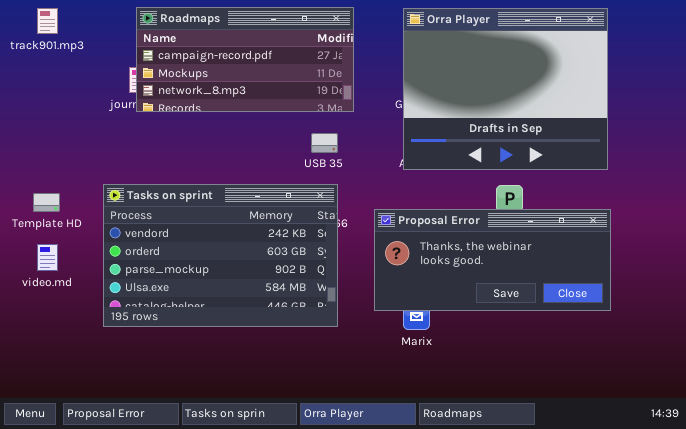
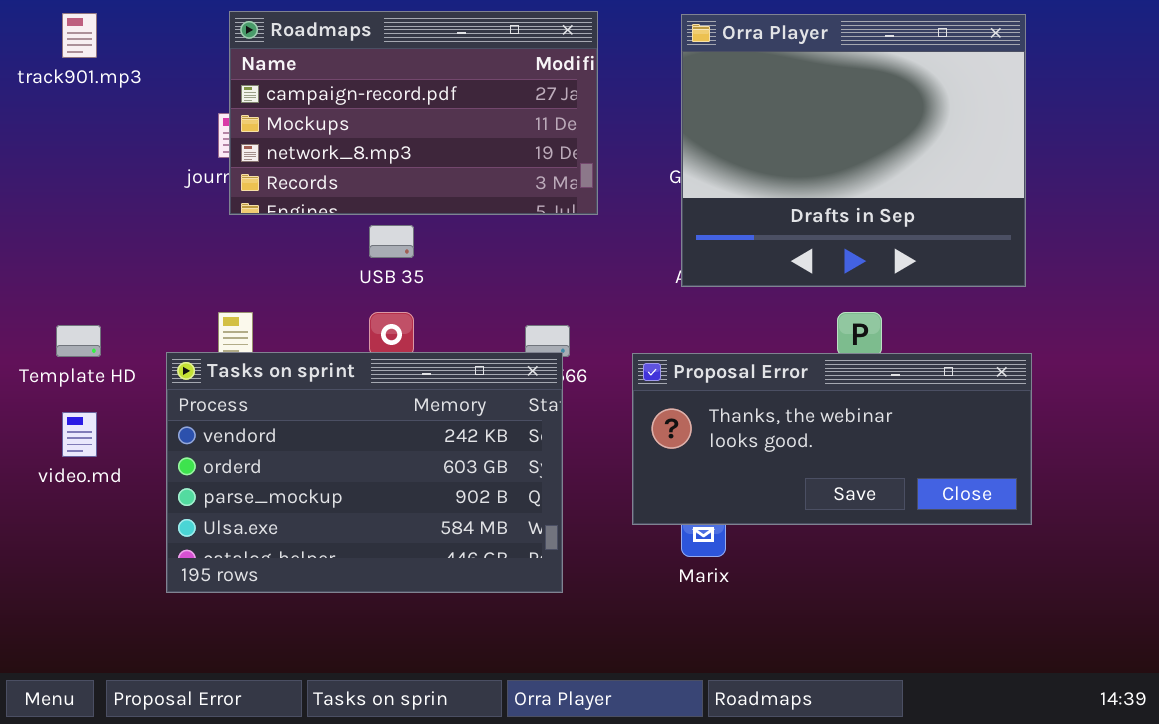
Roadmaps: [136,7,354,112] -> [229,11,598,215], resized
USB 35: [311,133,338,153] -> [369,225,414,258], moved
Tasks on sprint: [103,184,338,327] -> [166,352,563,593], moved

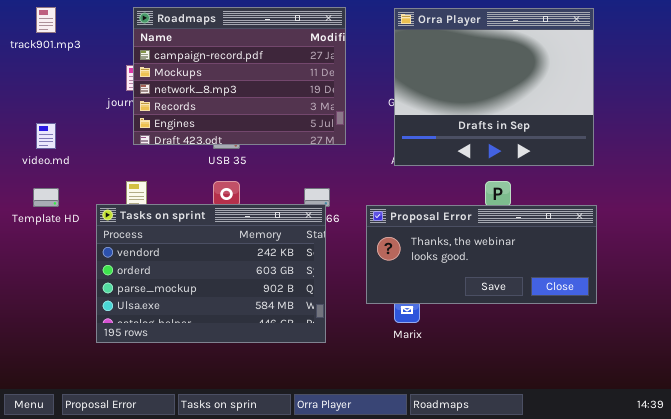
Roadmaps: [229,11,598,215] -> [133,7,346,145], resized
video.md: [62,412,97,457] -> [36,123,56,149], moved

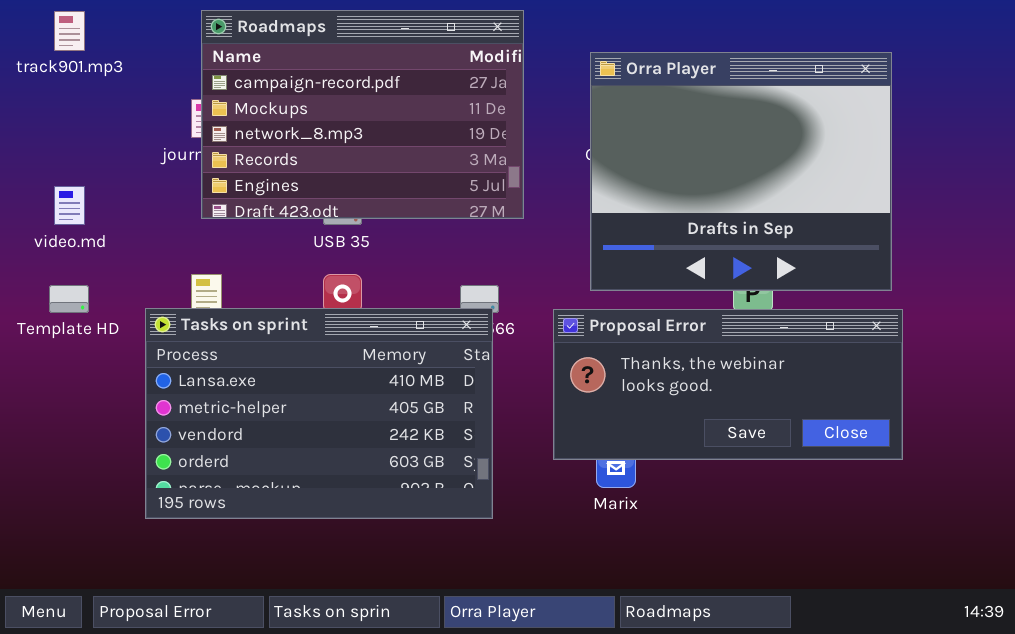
Orra Player: [394,8,594,166] -> [590,52,892,291], moved
Tasks on sprint: [96,204,326,343] -> [145,308,493,519], scrolled up 2 rows

